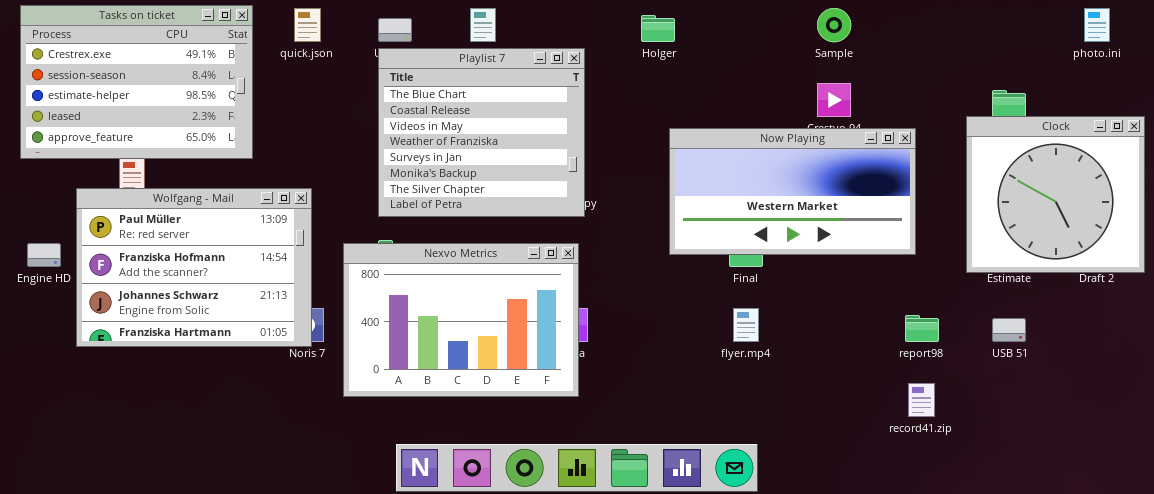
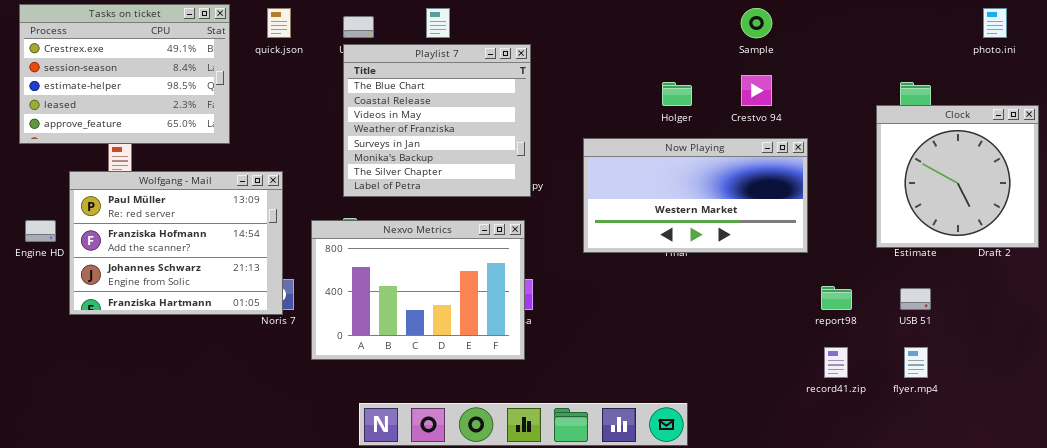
Holger: [641,15,675,42] -> [662,82,692,106], moved
Now Playing: [669,128,916,255] -> [583,138,808,253], moved
flyer.mp4: [733,308,759,342] -> [904,347,928,378], moved

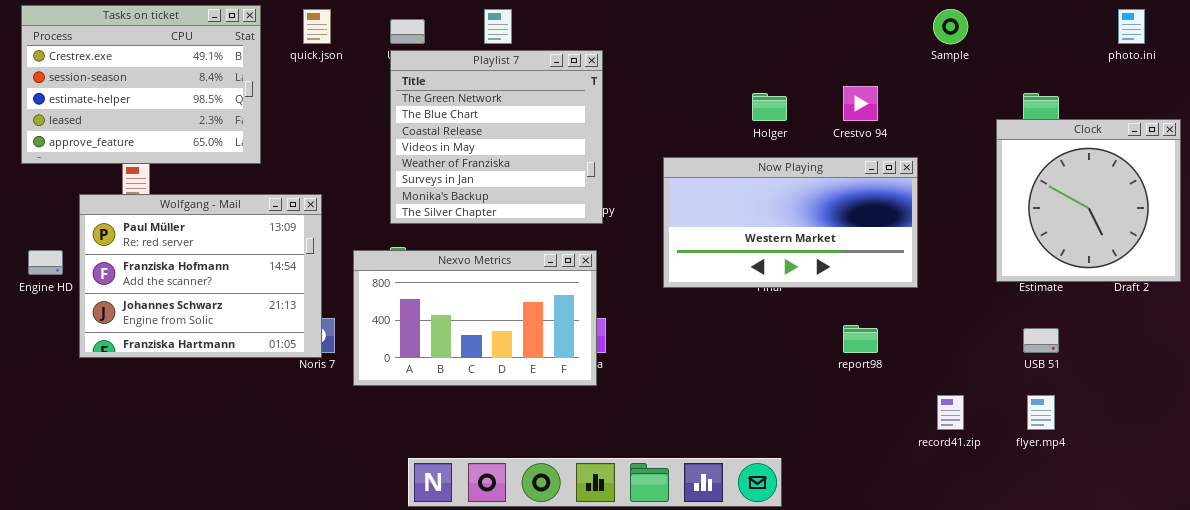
Sample: [741,8,772,38] -> [933,9,968,44], moved
Playlist 7: [343,44,531,197] -> [390,50,603,224], scrolled up 1 row
Nexvo Metrics: [311,220,525,360] -> [353,250,597,386], resized
report98: [821,286,852,310] -> [843,325,878,353], moved

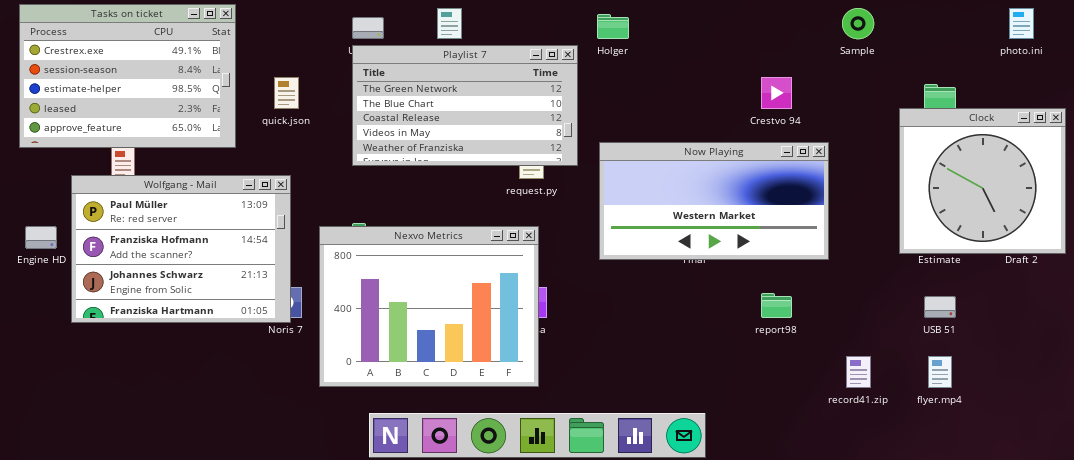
quick.json: [303,9,331,44] -> [274,77,299,109], moved
Playlist 7: [390,50,603,224] -> [352,45,578,166], resized
Holger: [752,93,787,121] -> [597,14,629,39], moved
Nexvo Metrics: [353,250,597,386] -> [319,226,539,387], resized

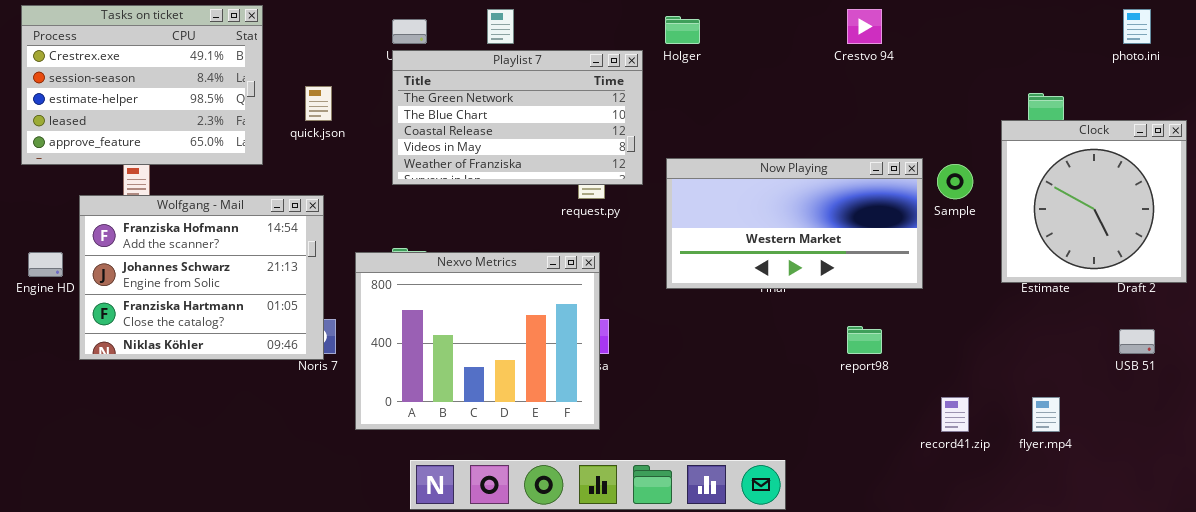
Sample: [842,8,874,39] -> [937,164,973,199], moved
Crestvo 94: [761,77,792,109] -> [847,9,882,44], moved
Wolfgang - Mail: [71,175,291,323] -> [79,195,324,360], scrolled down 1 row
USB 51: [924,296,956,318] -> [1119,329,1155,354], moved

